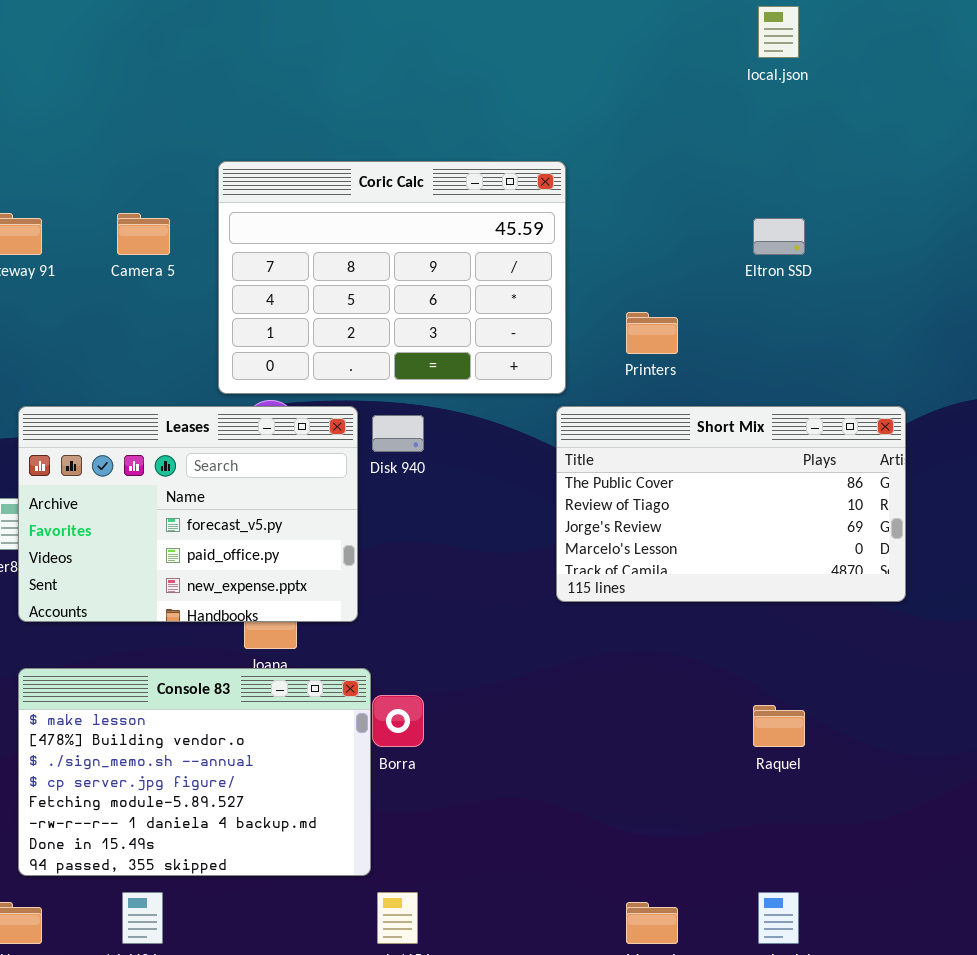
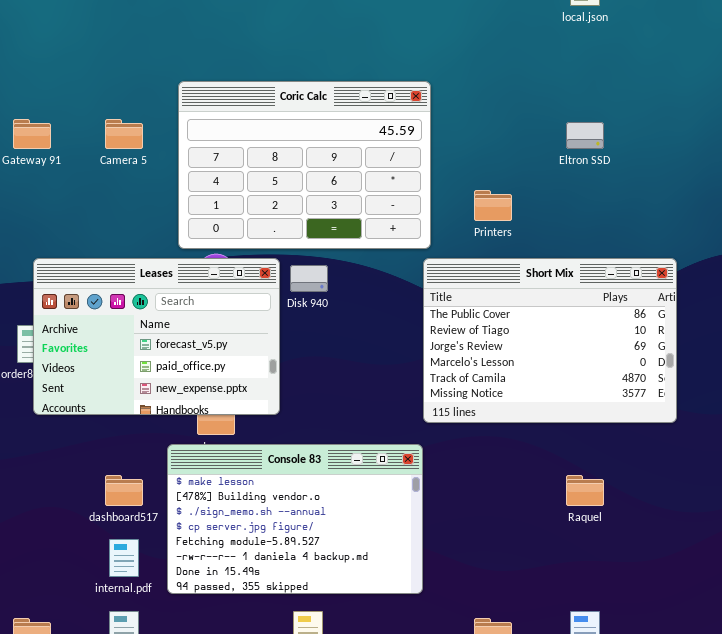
Short Mix: [556,406,906,602] -> [423,258,677,423], resized
Console 83: [18,668,371,876] -> [167,444,423,594], moved

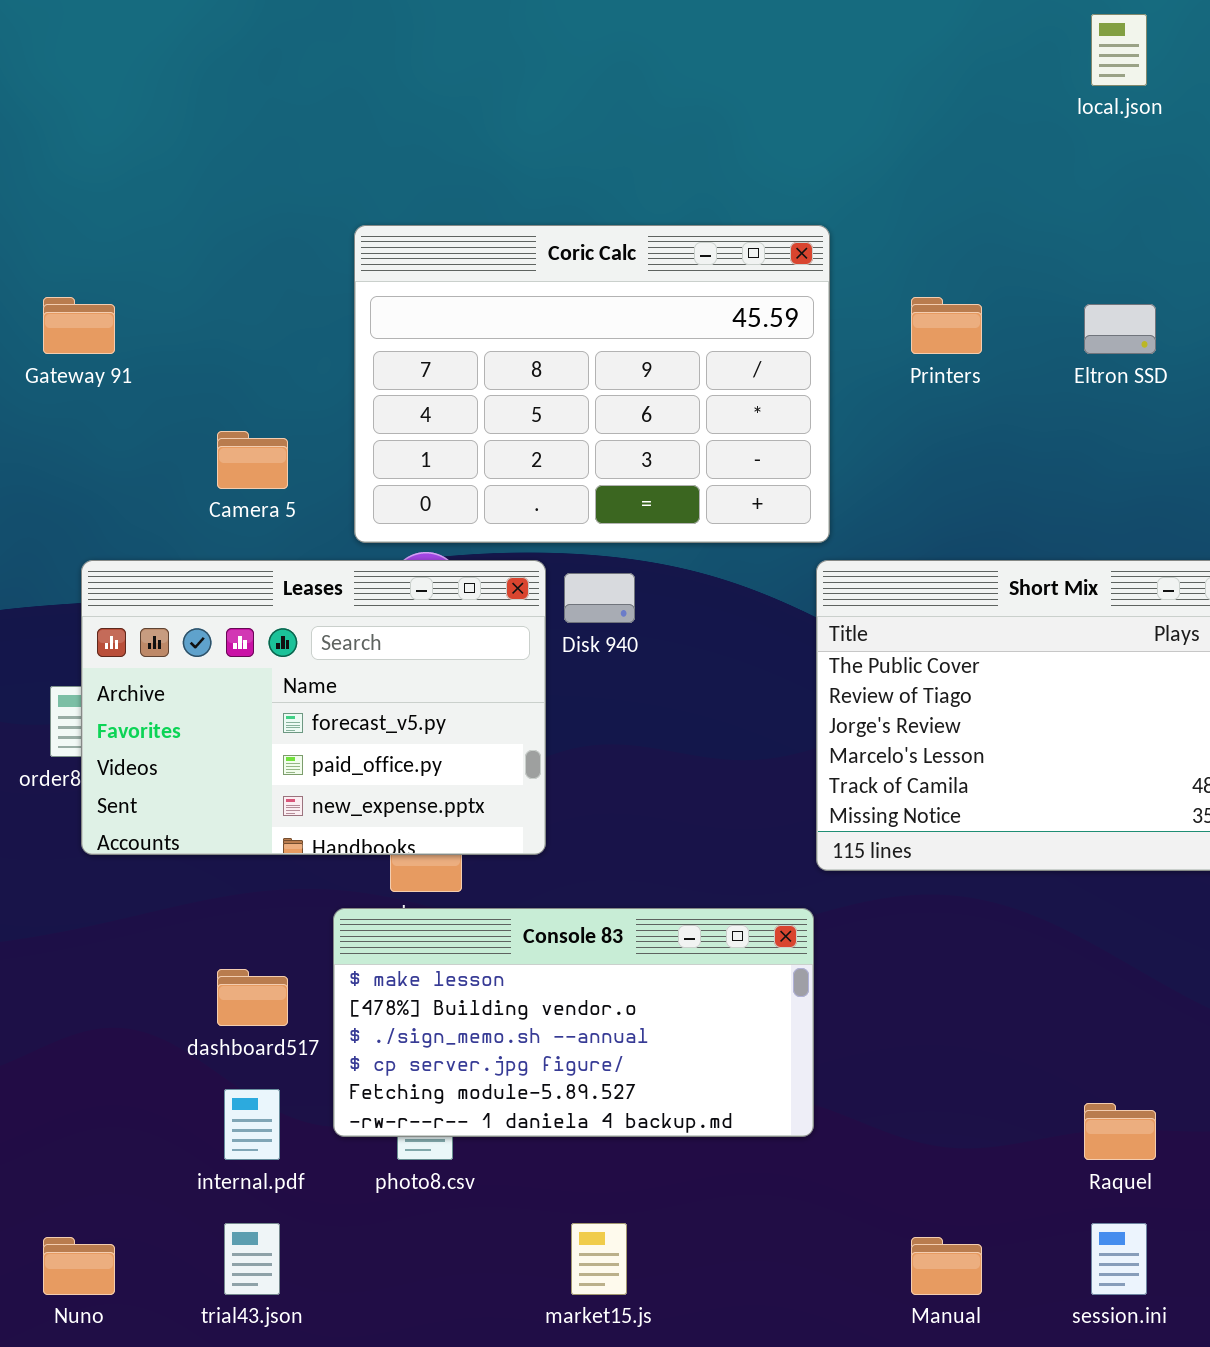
Camera 5: [105,119,143,149] -> [217,431,288,489], moved
Printers: [474,190,512,221] -> [911,297,982,354], moved
Console 83: [167,444,423,594] -> [333,908,814,1137], resized
Raquel: [566,475,604,506] -> [1084,1103,1156,1160], moved

